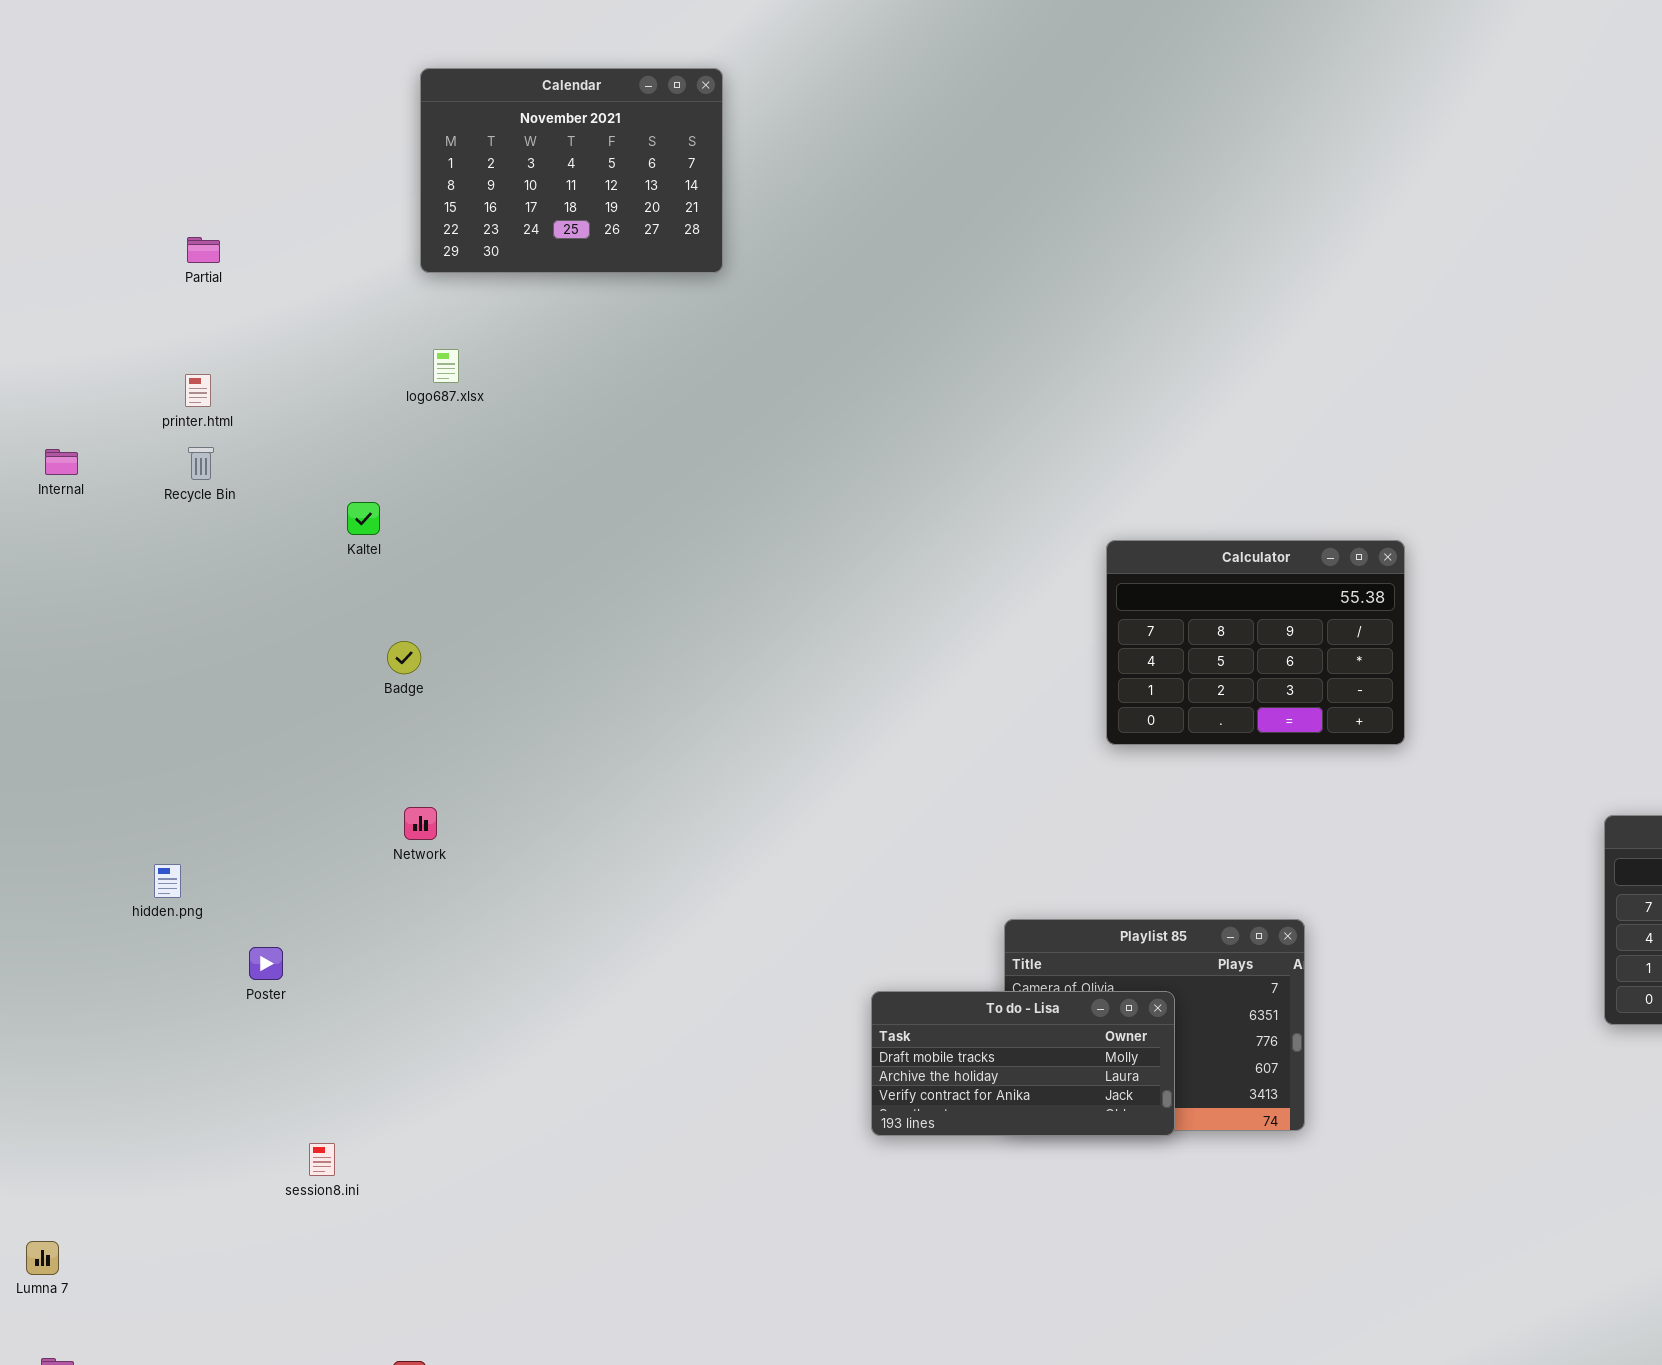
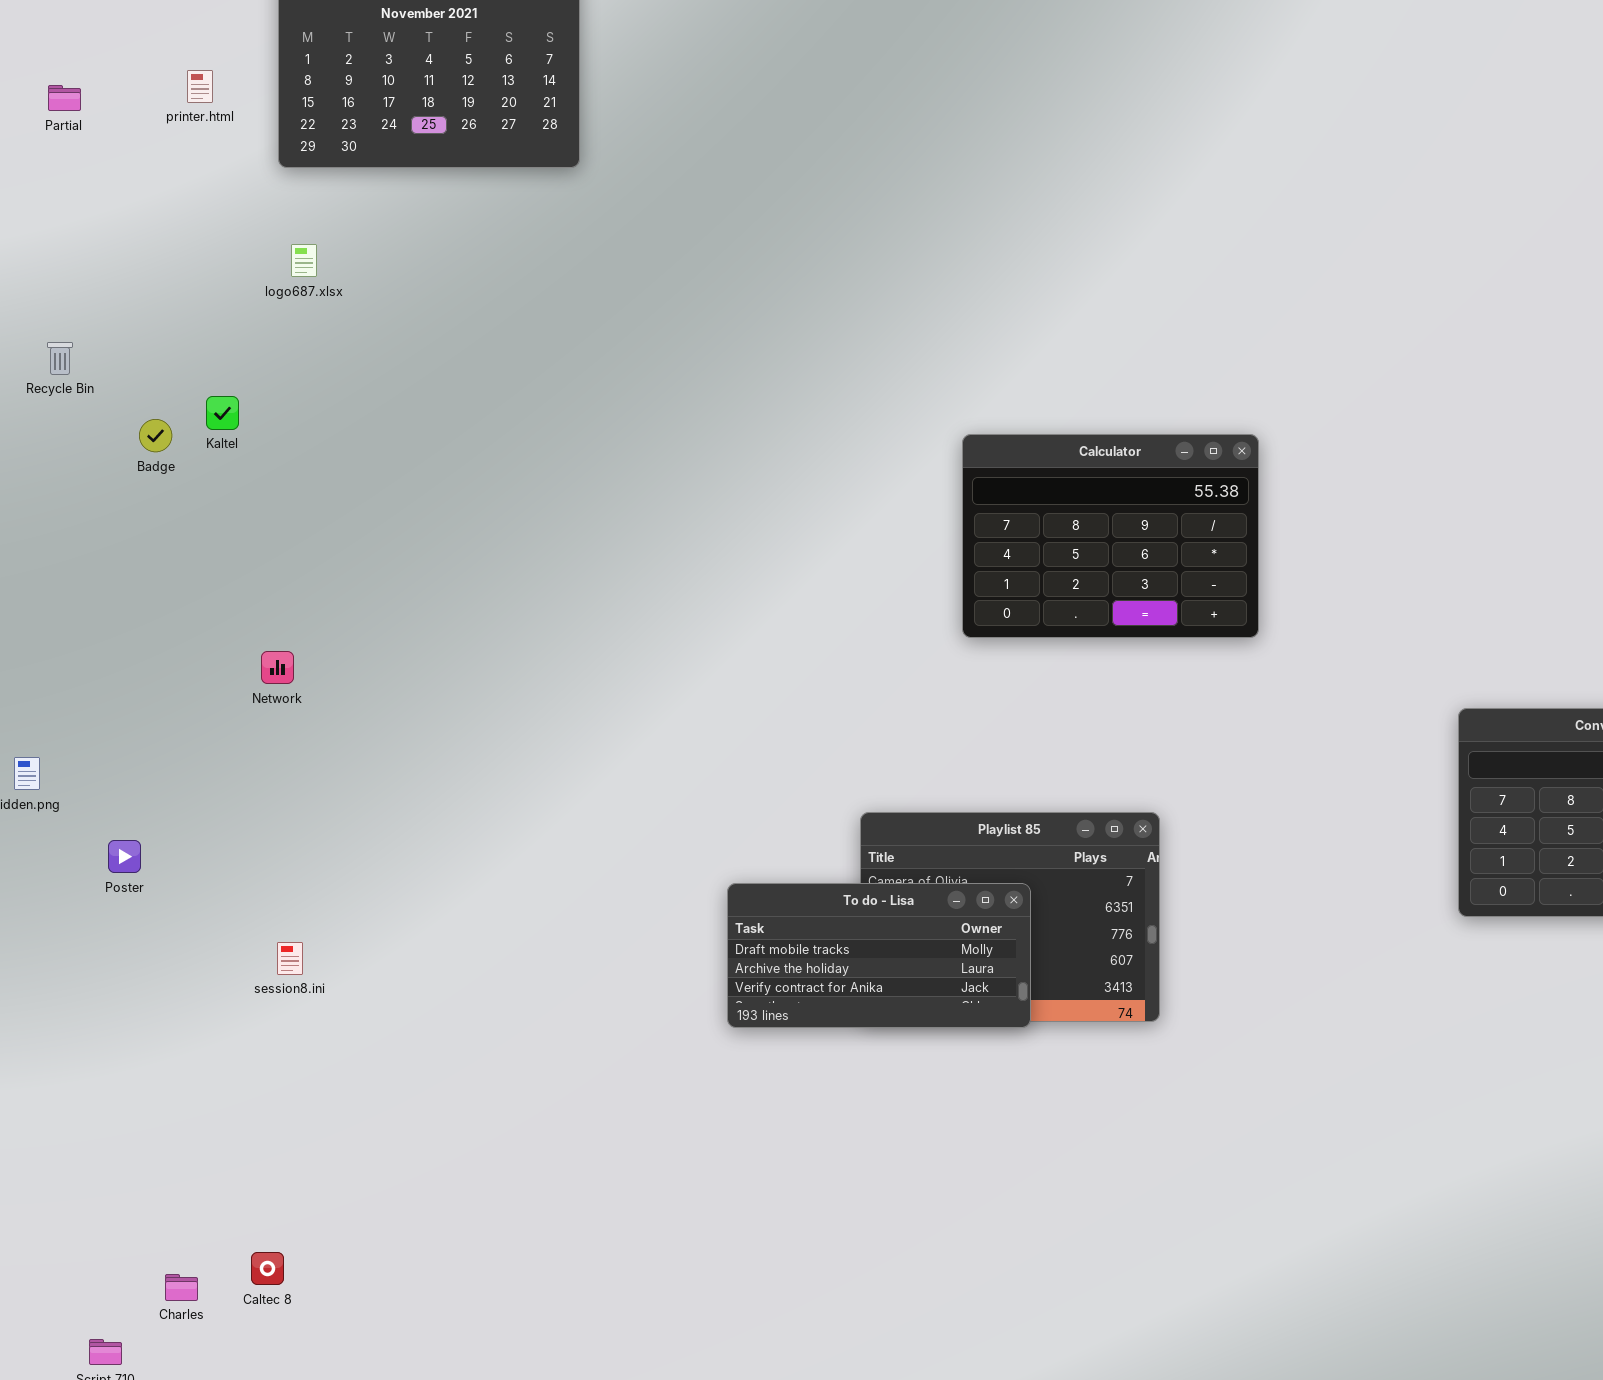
Partial: [187,237,220,263] -> [48,85,81,111], moved
printer.html: [185,374,211,407] -> [187,70,213,103], moved
Badge: [387,641,421,674] -> [139,419,172,452], moved
Network: [404,807,437,840] -> [261,651,294,684], moved
session8.ini: [309,1143,335,1176] -> [277,942,303,975], moved

